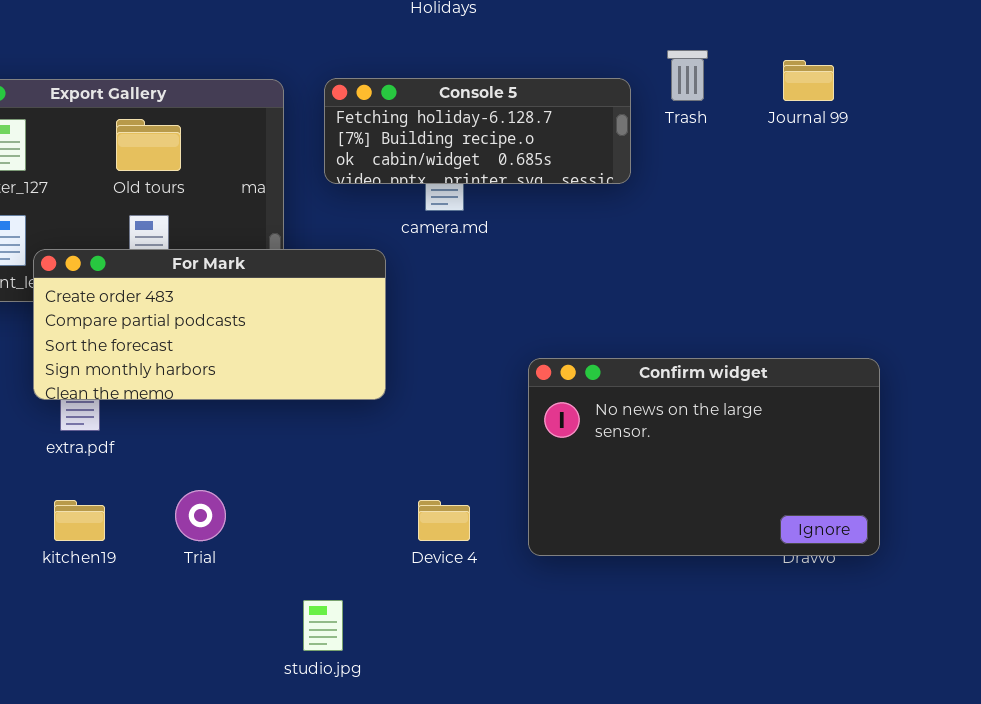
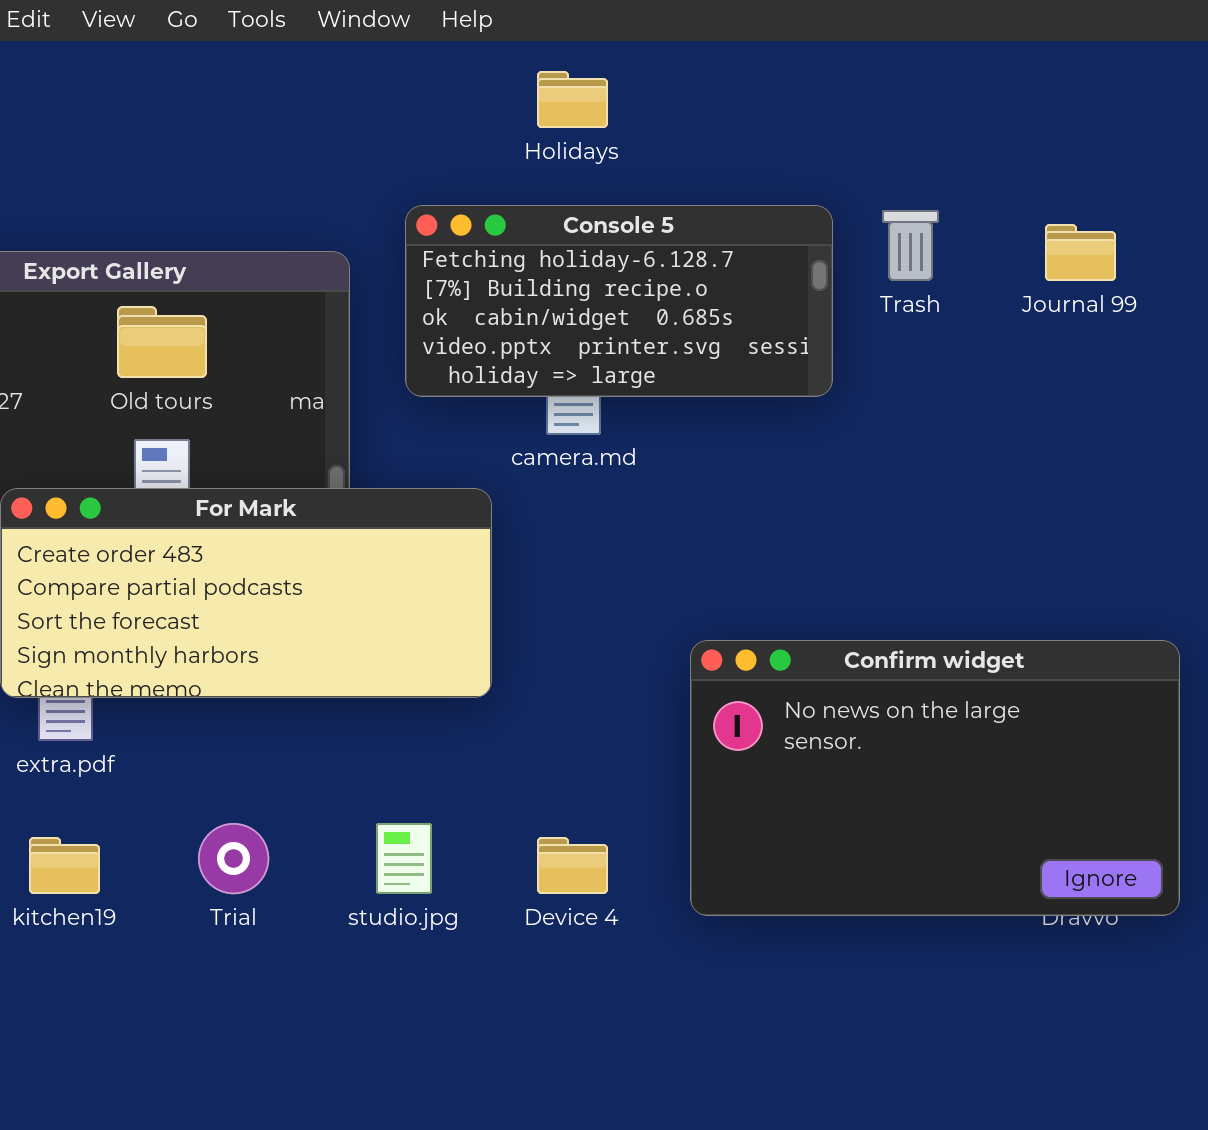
Console 5: [324,78,631,184] -> [405,205,833,397], resized
studio.jpg: [303,600,343,651] -> [376,823,432,894], moved

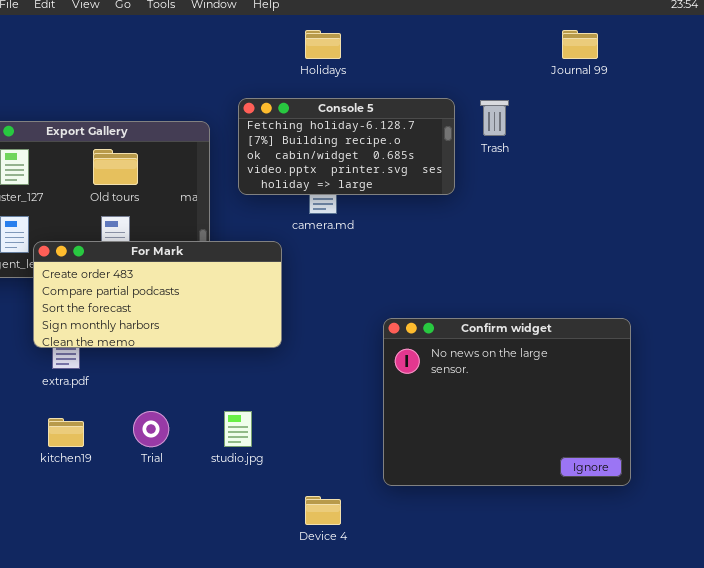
Journal 99: [1045,224,1116,281] -> [562,30,598,59], moved
Confirm widget: [690,640,1180,916] -> [383,318,631,486], resized
Device 4: [537,837,608,894] -> [305,496,341,525], moved

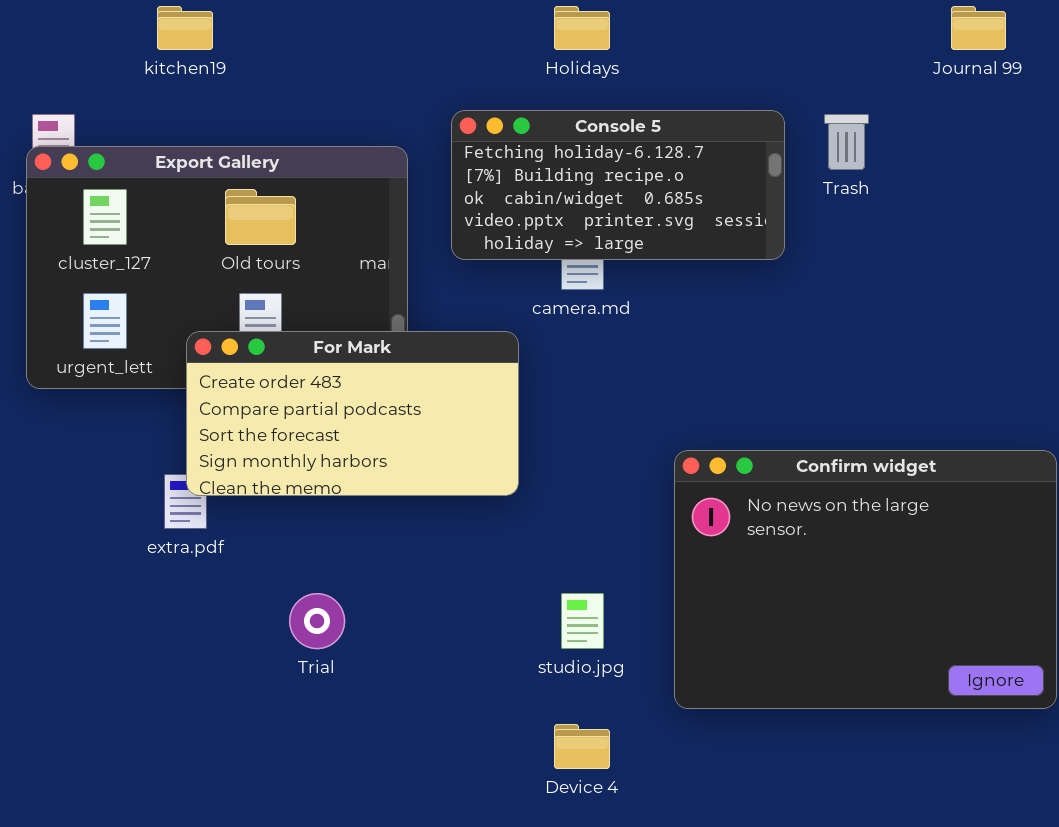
For Mark: [33,241,282,348] -> [186,331,519,496], resized
studio.jpg: [224,411,252,447] -> [561,593,604,649], moved
kitchen19: [48,418,84,447] -> [157,6,213,50], moved

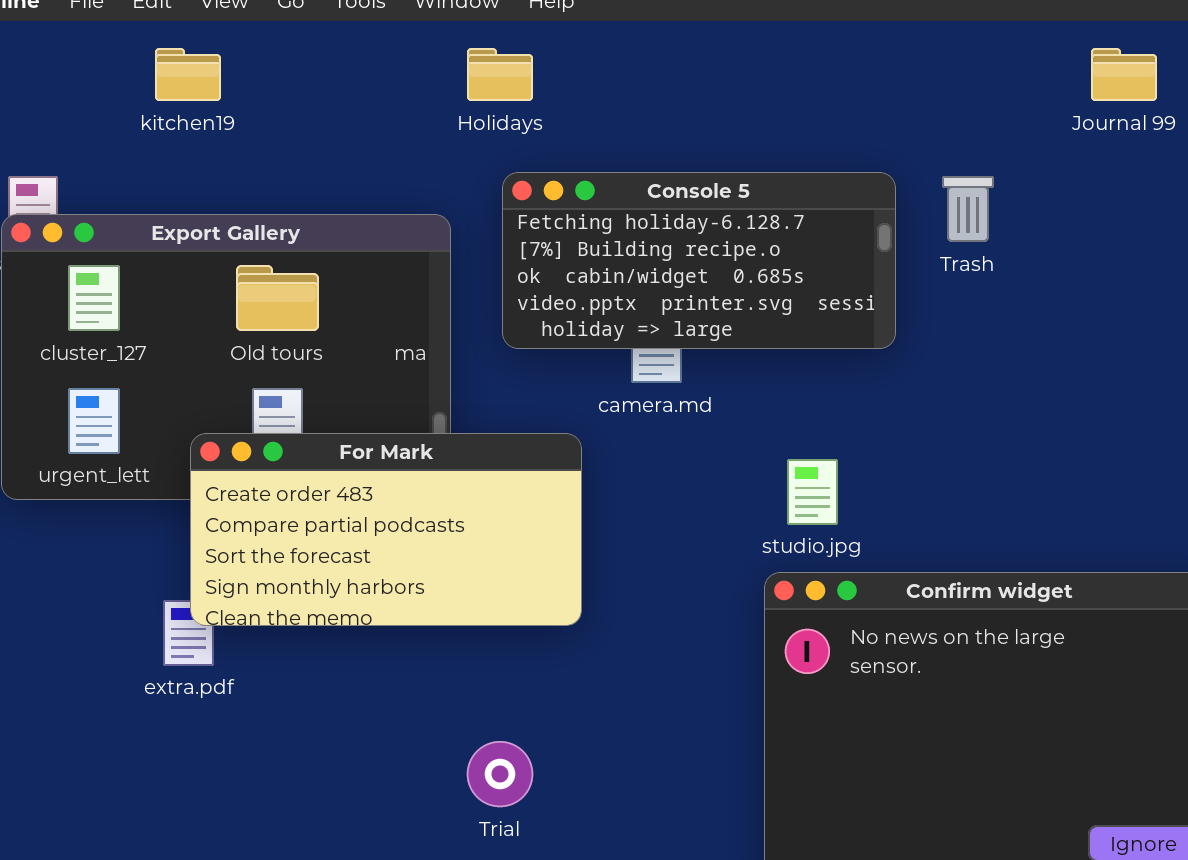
Holidays: [554,6,610,50] -> [467,48,533,101], moved
Trial: [289,593,345,649] -> [467,741,533,807], moved
studio.jpg: [561,593,604,649] -> [787,459,838,525], moved

